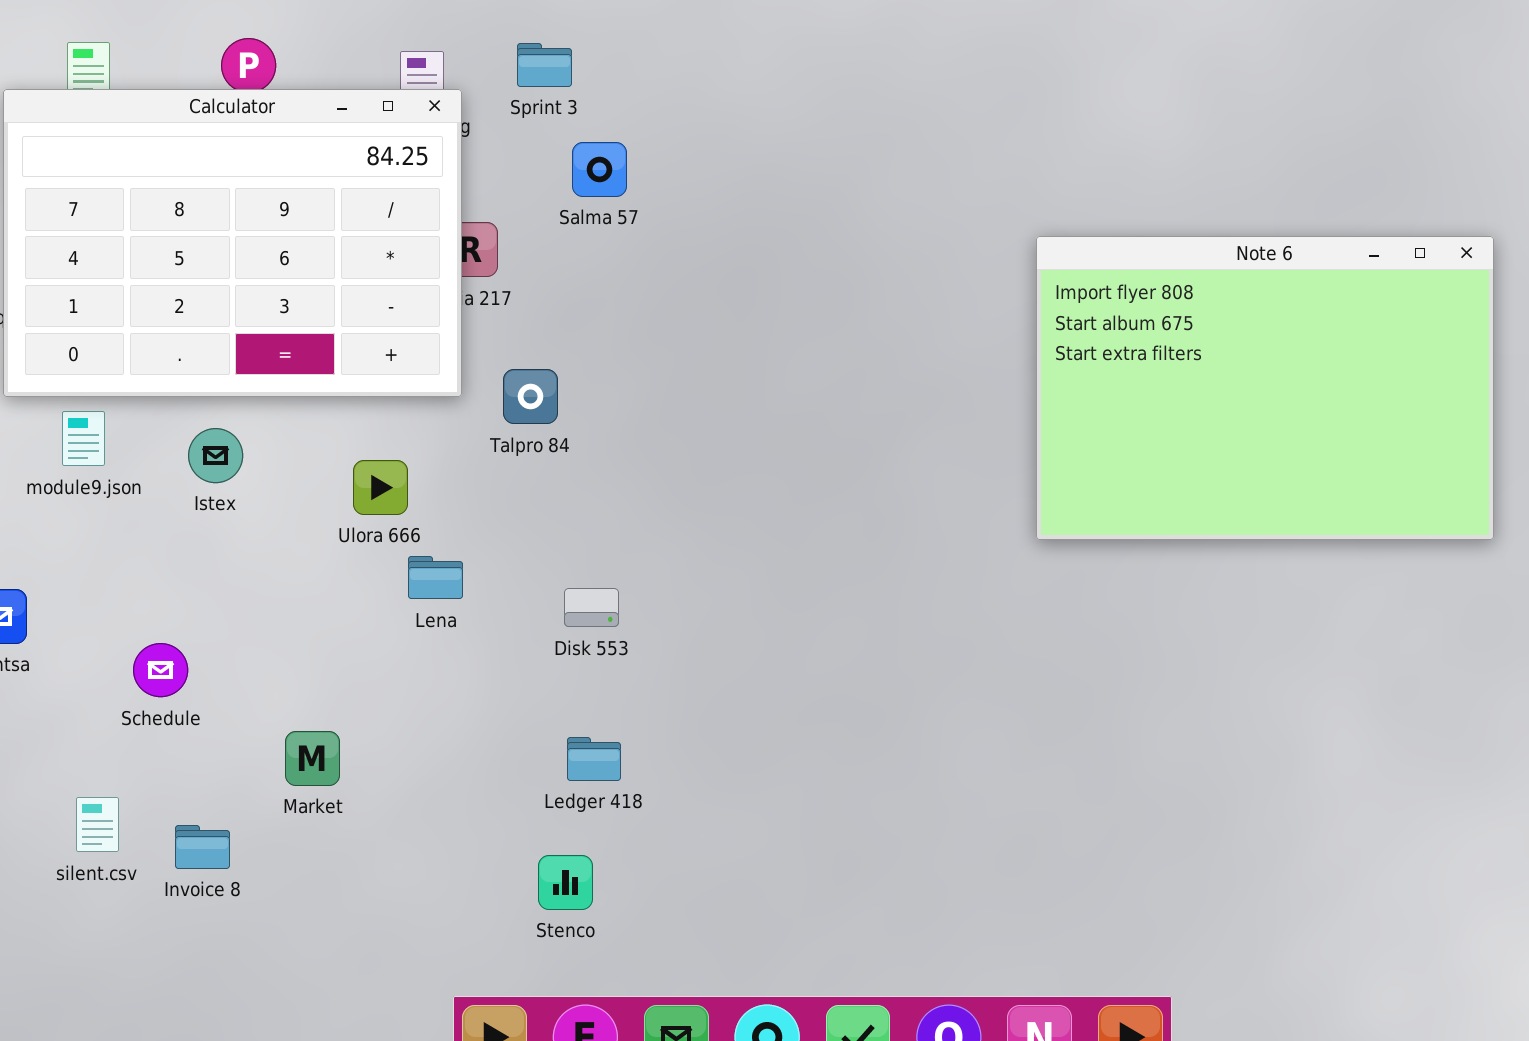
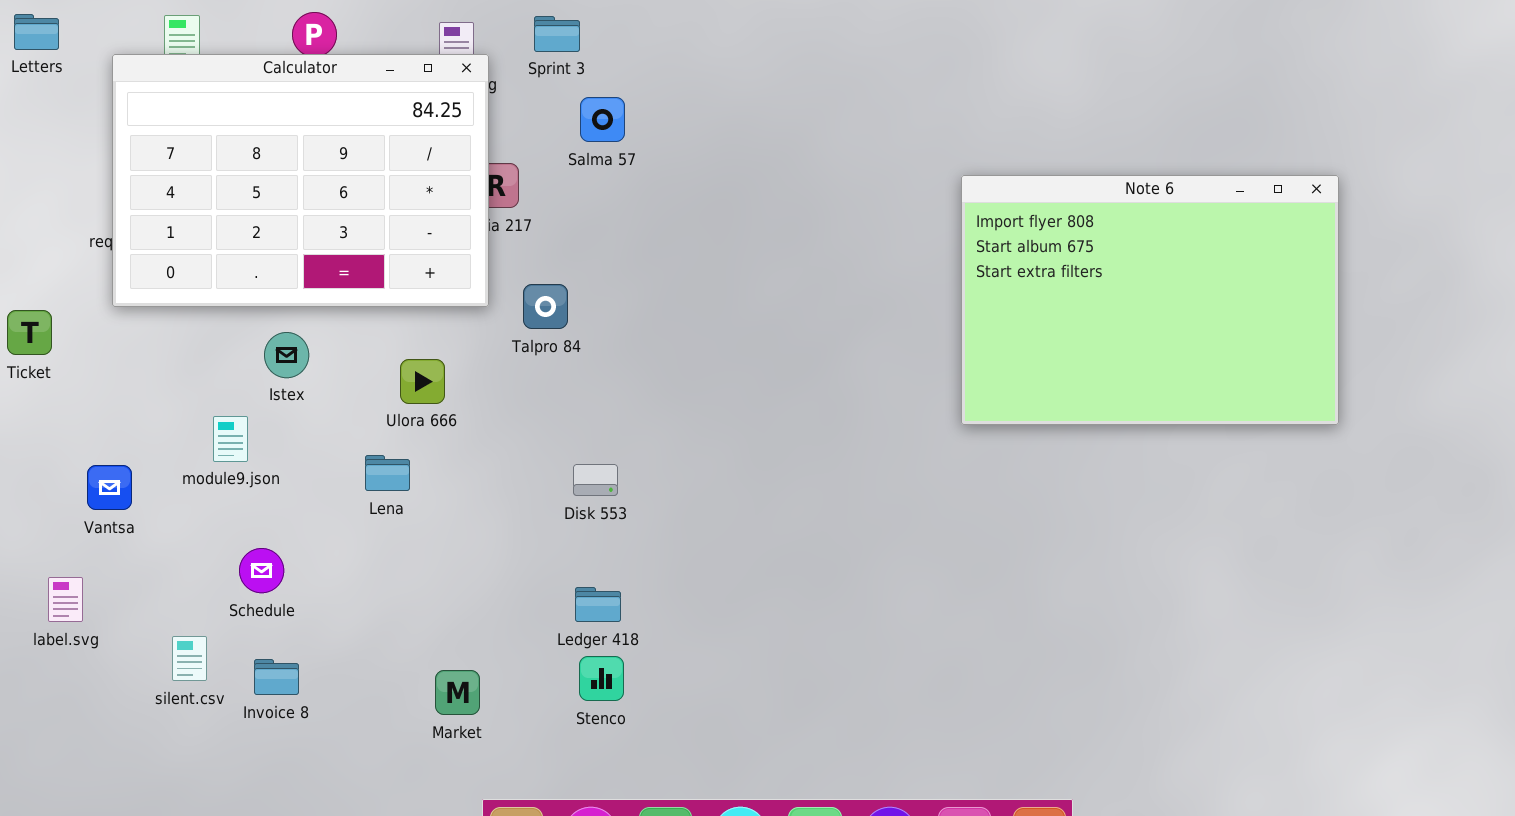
module9.json: [62,411,105,466] -> [213,416,248,462], moved
Lena: [408,556,463,599] -> [365,455,410,491], moved
Schedule: [133,643,188,697] -> [239,548,284,593], moved
Market: [285,731,340,786] -> [435,670,480,715], moved
Stenco: [538,855,593,910] -> [579,656,624,701], moved

